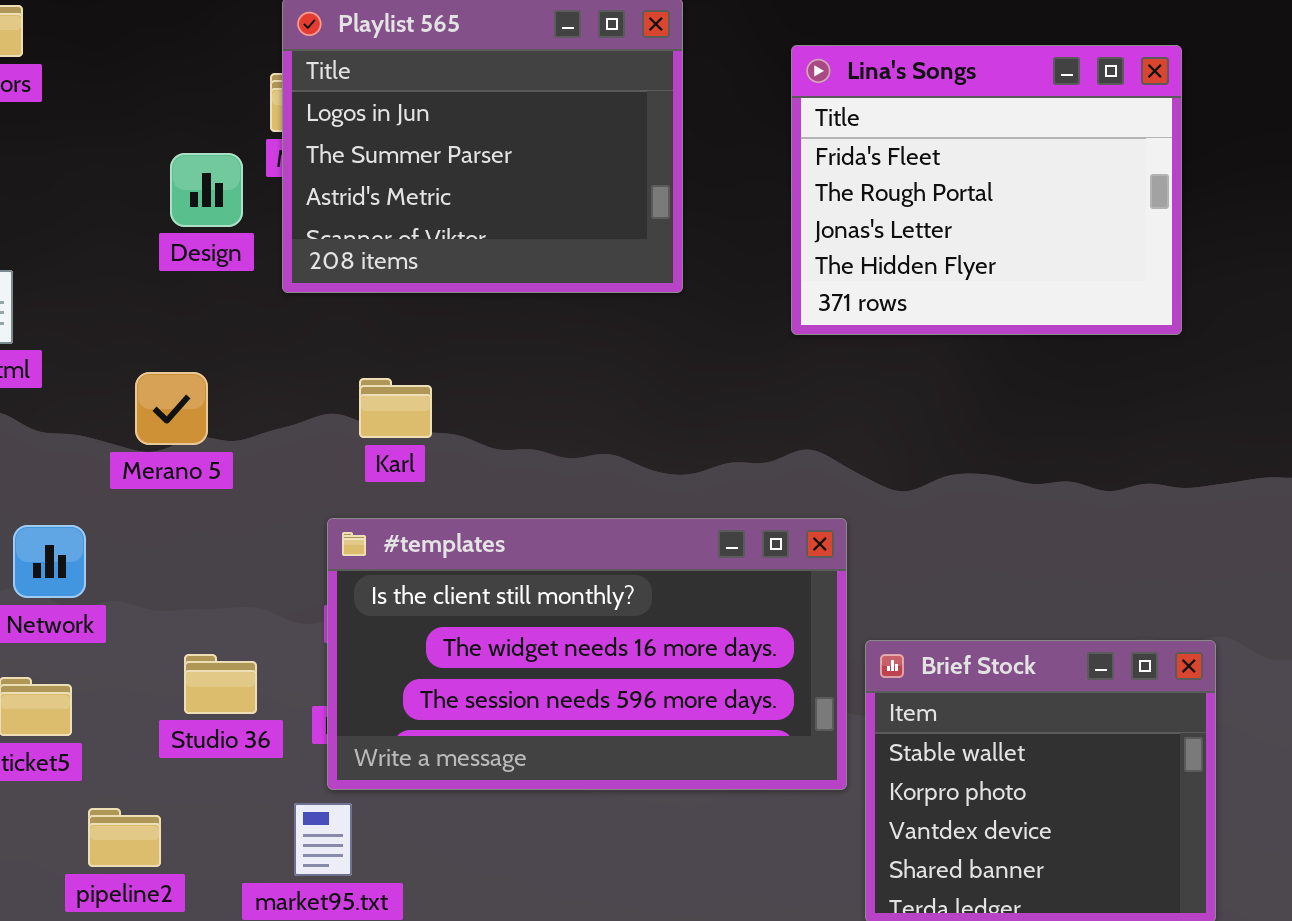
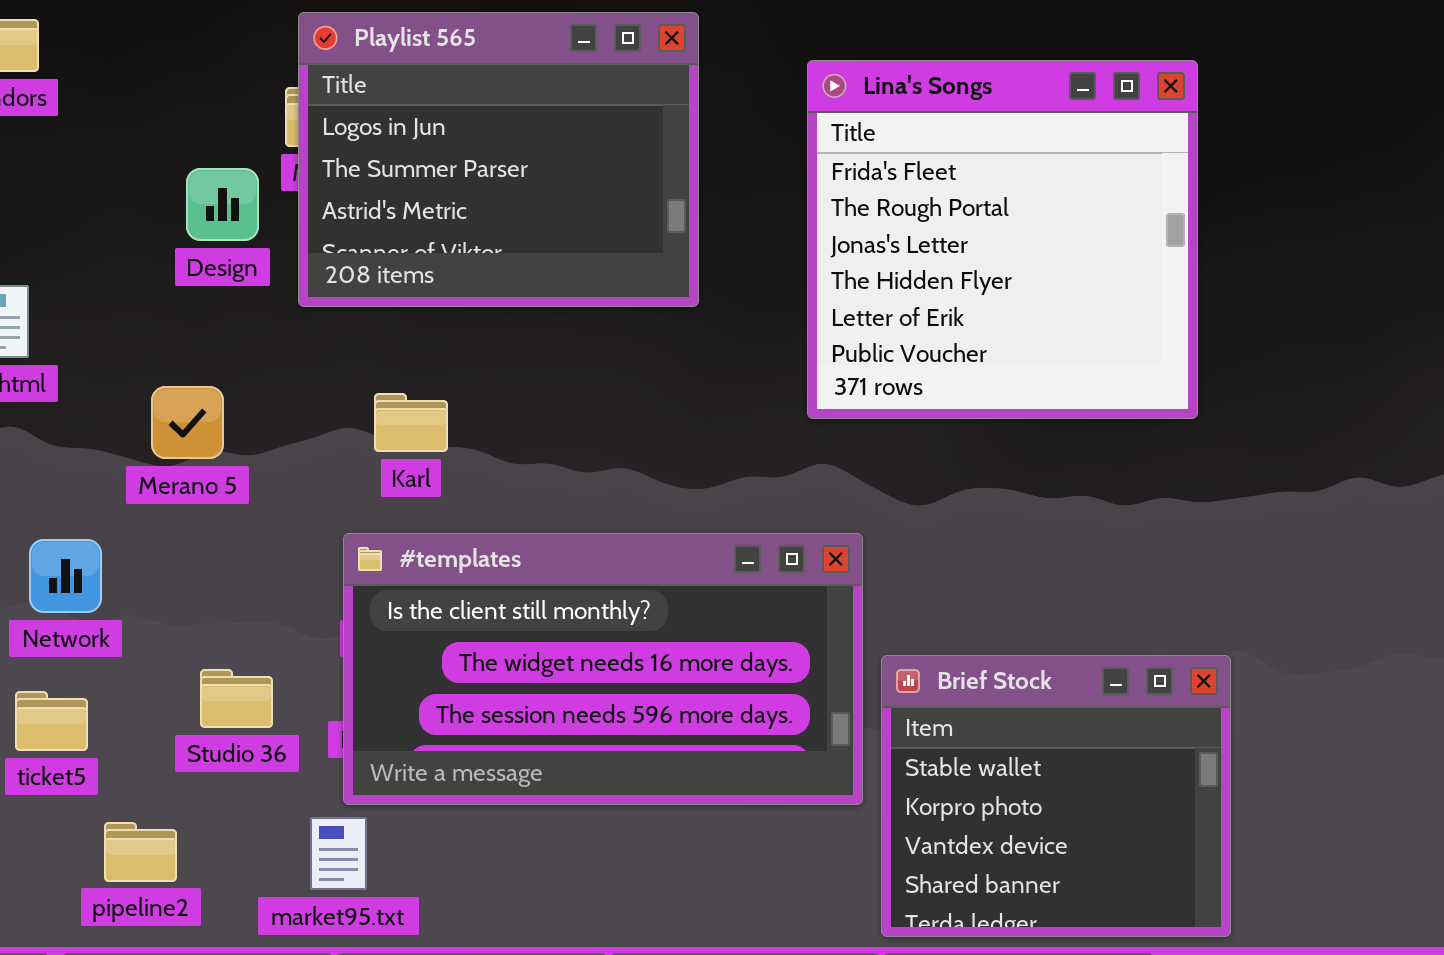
Lina's Songs: [791,45,1182,335] -> [807,60,1198,419], resized

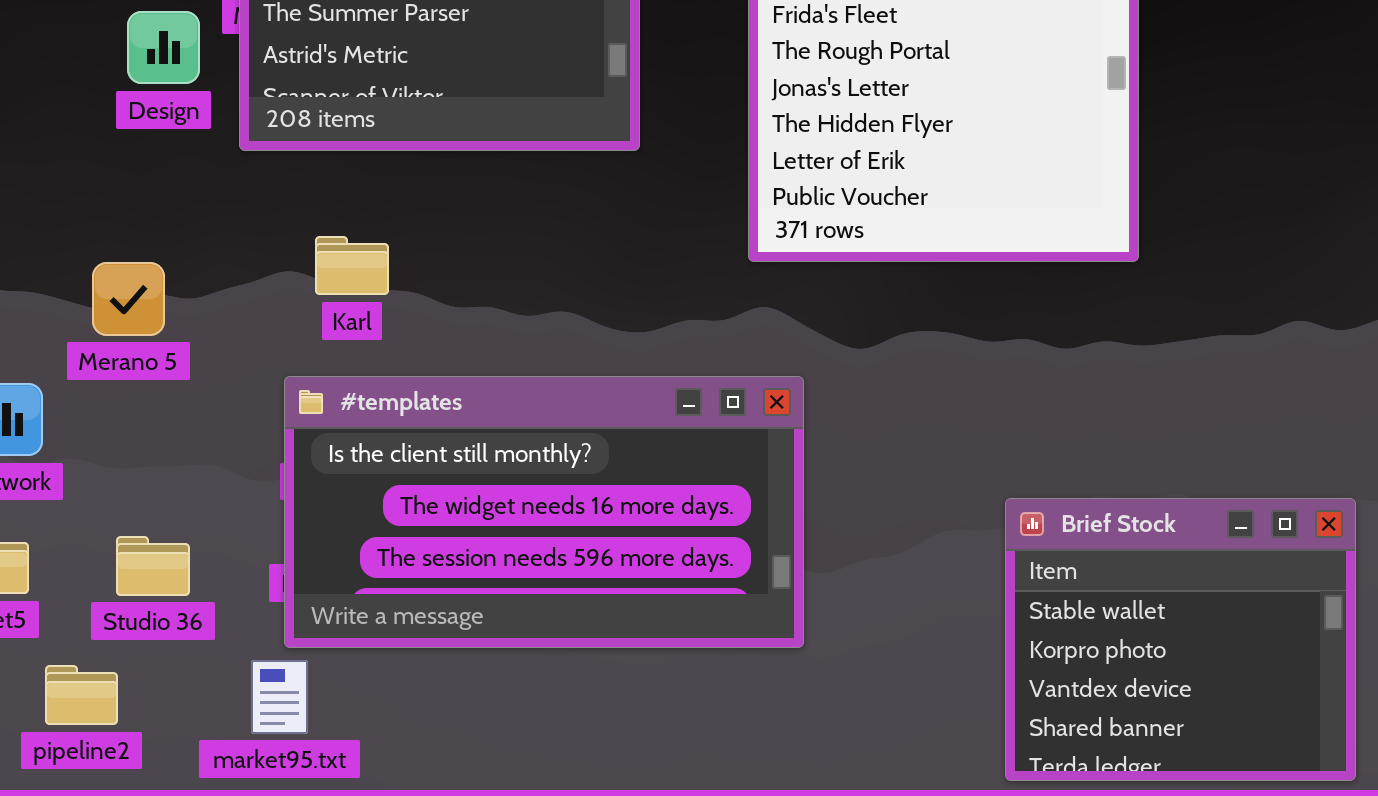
Merano 5: [151,386,224,459] -> [92,262,165,336], moved
Brief Stock: [881,655,1231,937] -> [1005,498,1356,781], moved
Studio 36: [200,669,273,728] -> [116,536,190,596], moved

